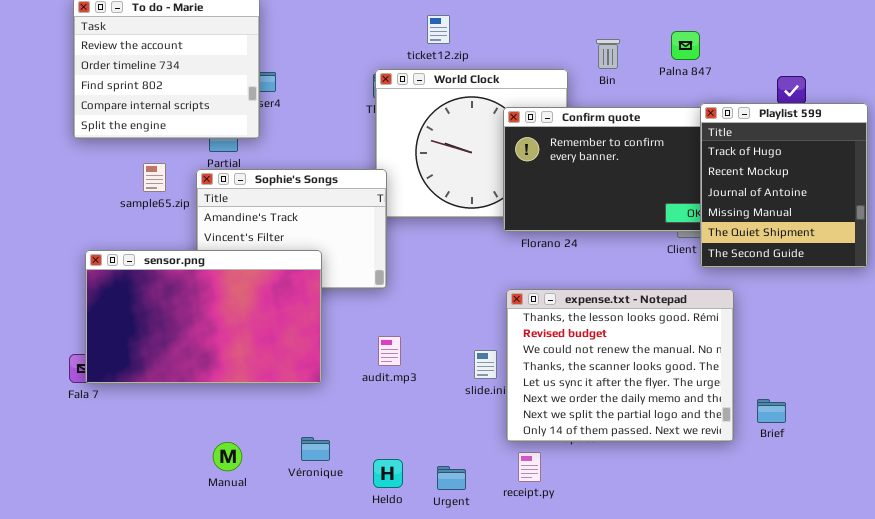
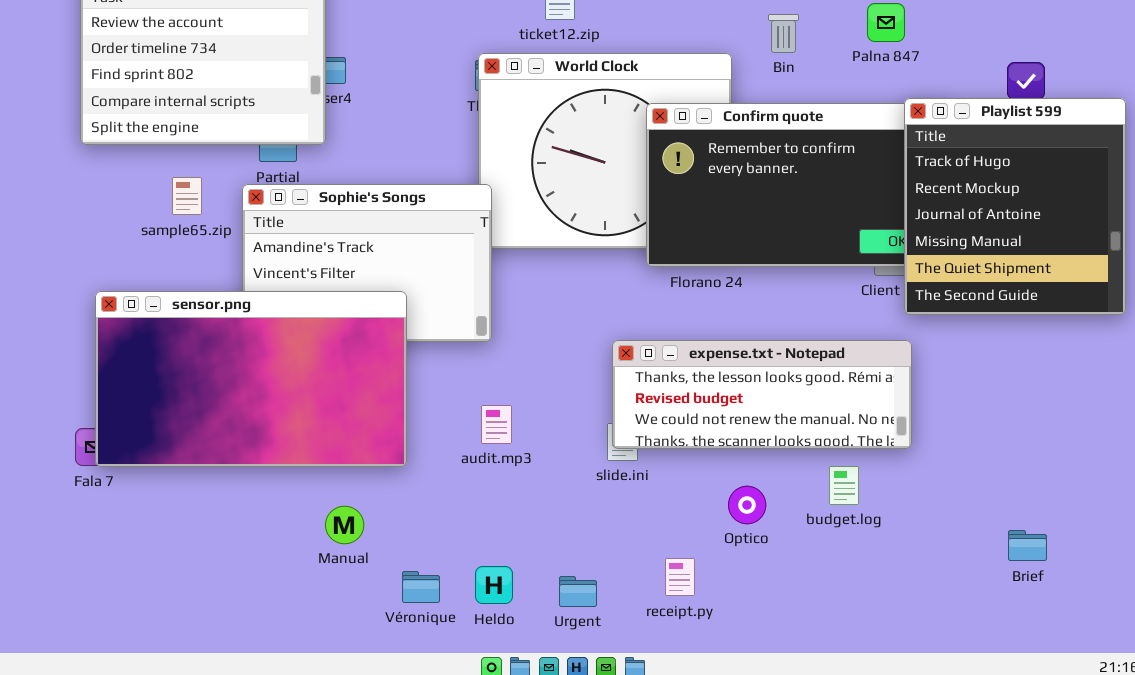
expense.txt - Notepad: [506,289,734,442] -> [612,340,912,449], moved, resized
Brief: [757,399,786,423] -> [1008,530,1047,561], moved
Véronique: [301,437,330,461] -> [402,571,440,603], moved
Manual: [213,442,242,471] -> [325,506,364,544], moved

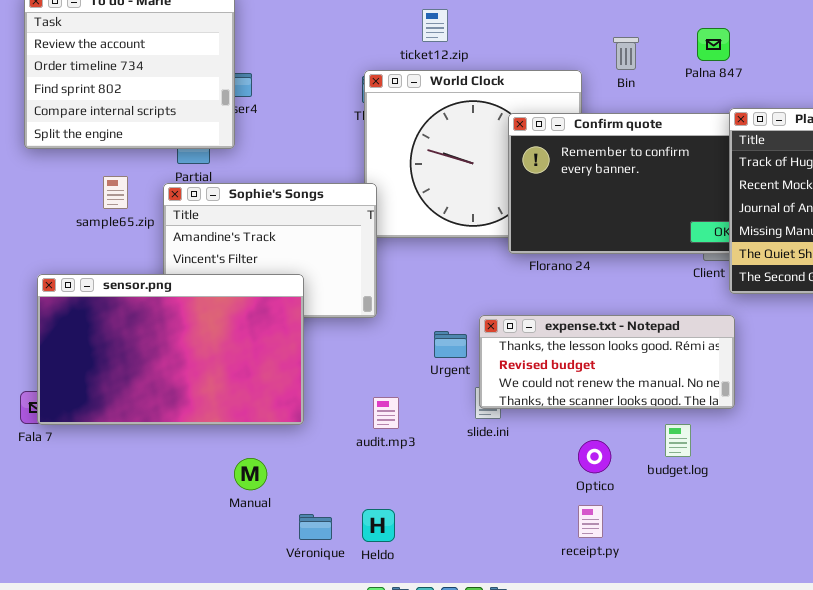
audit.mp3: [481,405,512,444] -> [373,397,399,429], moved
receipt.py: [665,558,695,596] -> [578,505,603,538], moved
Urgent: [559,576,597,607] -> [434,331,467,358], moved

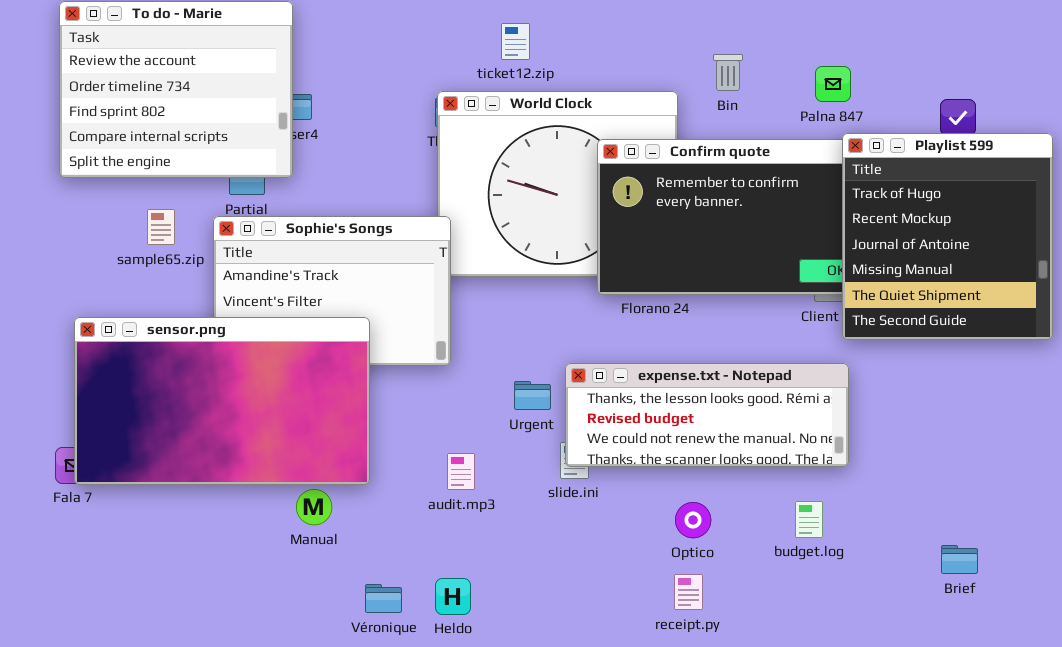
Palna 847: [697,28,730,61] -> [815,66,851,102], moved
budget.log: [665,424,691,457] -> [795,501,823,538], moved
Manual: [234,458,267,490] -> [296,489,332,525], moved

